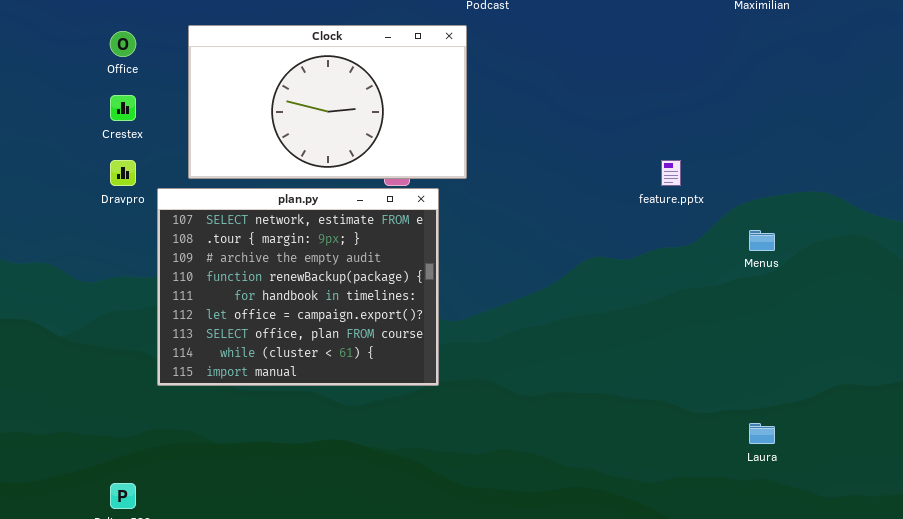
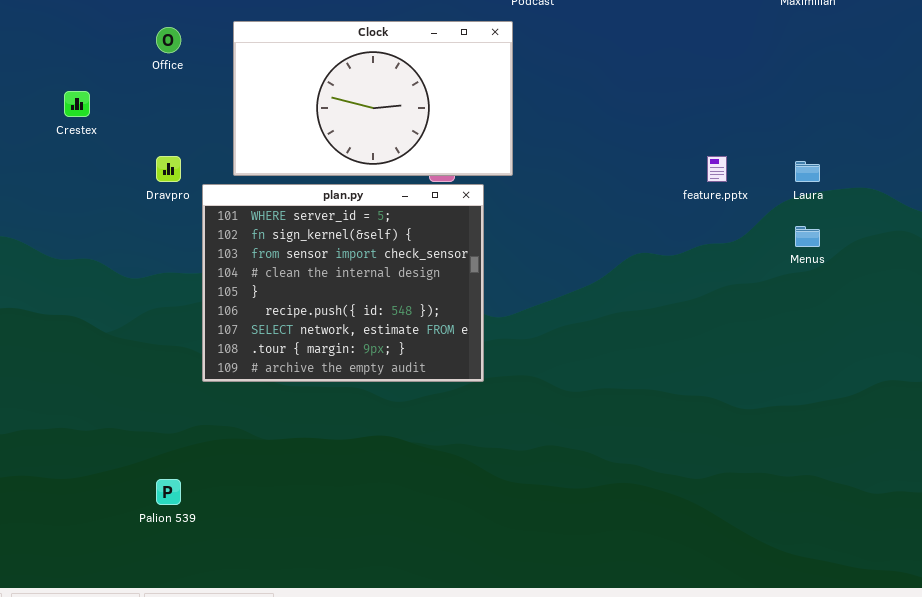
Crestex: [110,95,136,121] -> [64,91,90,117], moved
plan.py: [157,188,439,386] -> [202,184,484,382], scrolled up 6 rows
Laura: [749,423,775,444] -> [795,161,820,182], moved

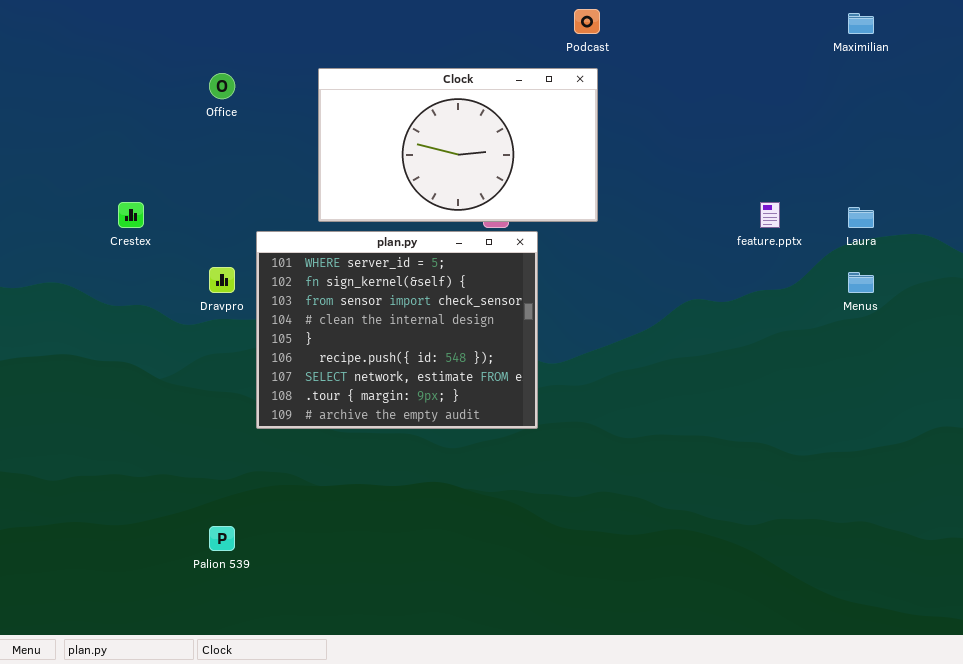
Clock: [233,21,513,176] -> [318,68,598,222], moved
Crestex: [64,91,90,117] -> [118,202,144,228], moved
Dravpro: [156,156,181,182] -> [209,267,235,293], moved

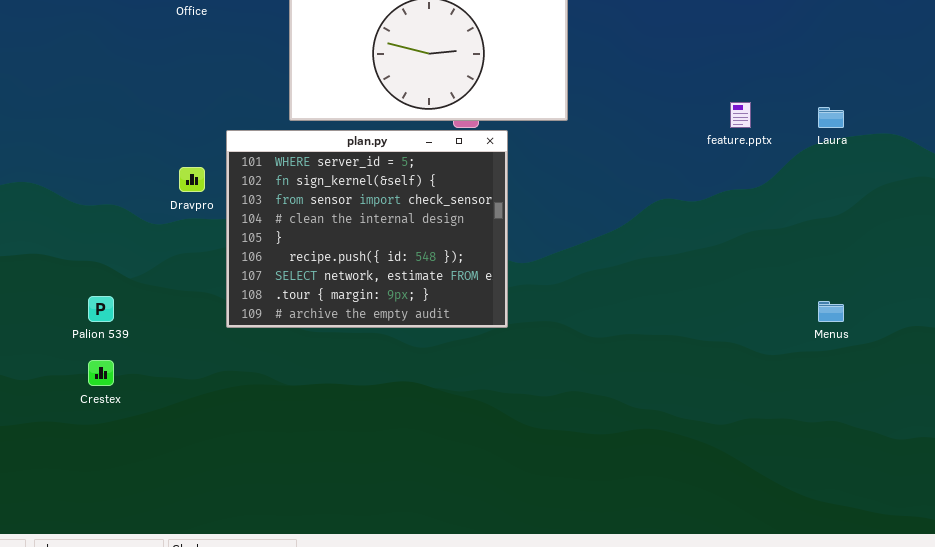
Crestex: [118,202,144,228] -> [88,360,114,386], moved
Menus: [848,272,874,293] -> [818,301,844,322], moved
Palion 539: [209,526,235,551] -> [88,296,114,322], moved

